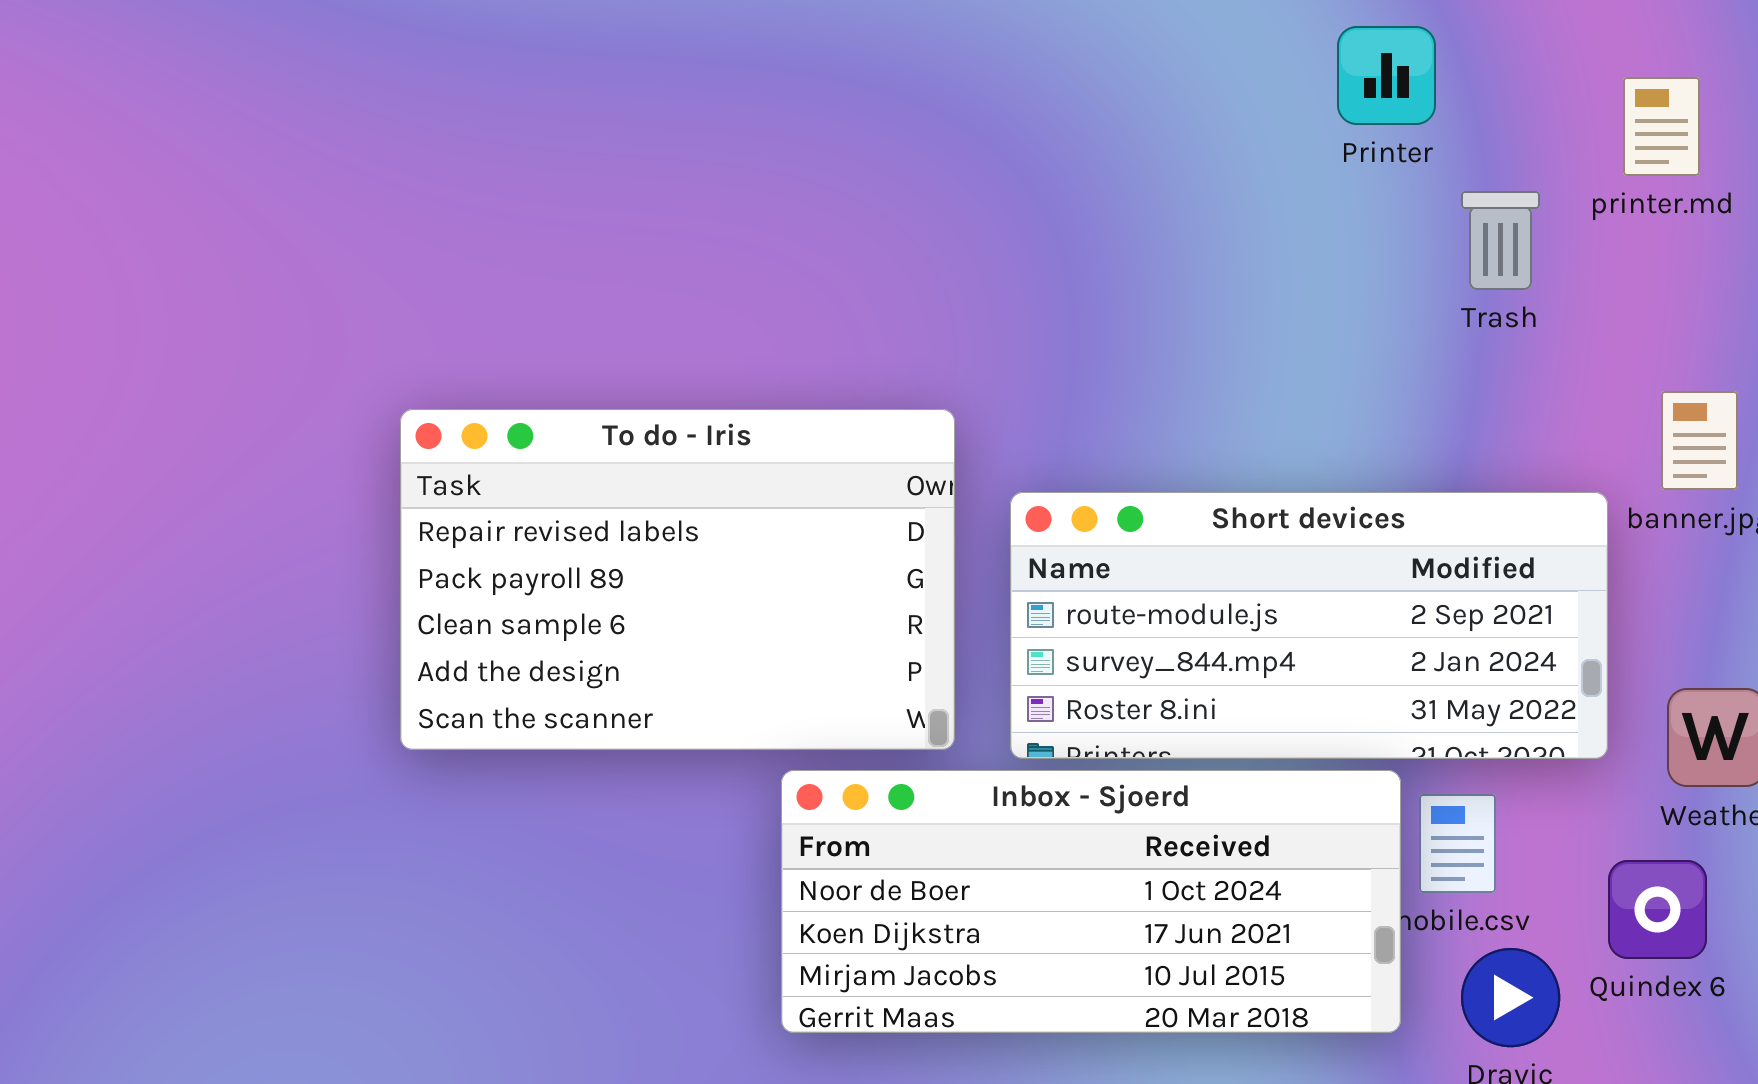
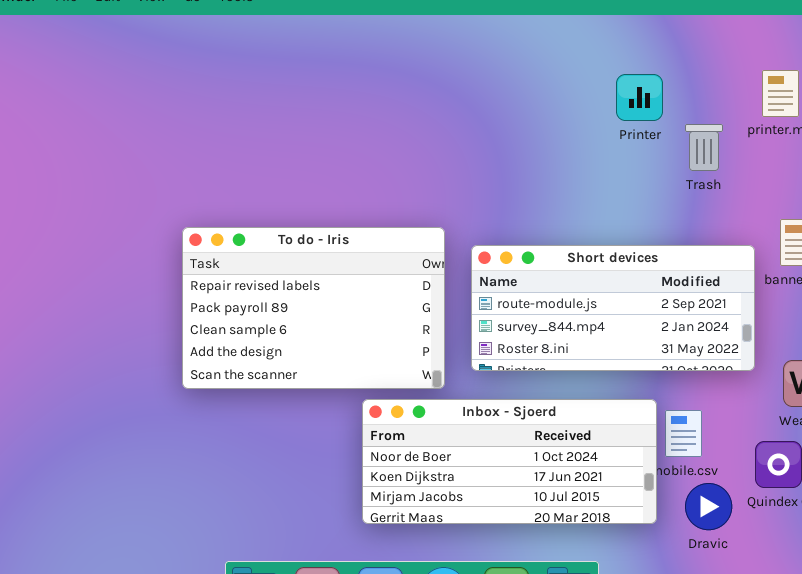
Printer: [1337,26,1436,125] -> [616,74,663,121], moved
Short devices: [1010,492,1608,759] -> [471,245,755,371], moved

